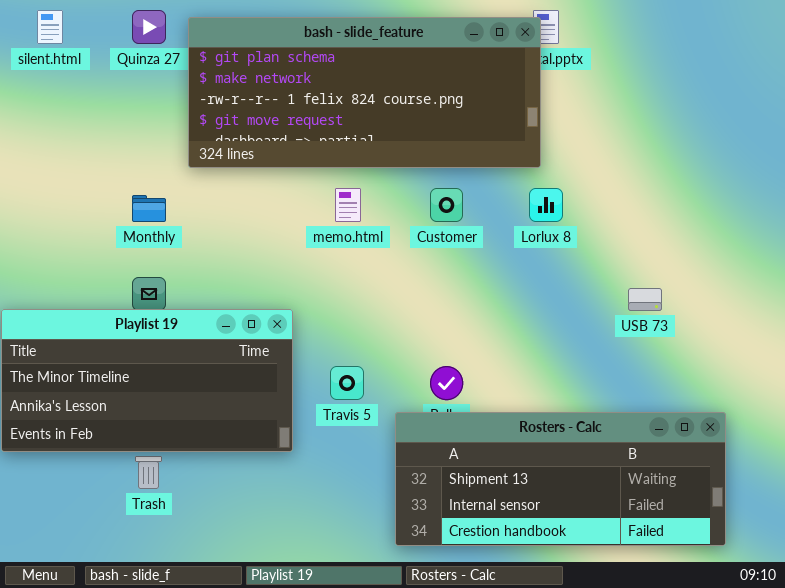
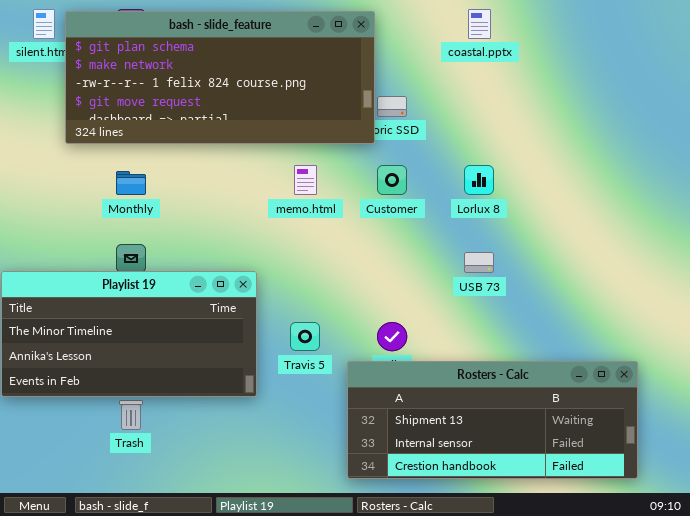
bash - slide_feature: [188,17,541,168] -> [65,11,375,144], moved
USB 73: [628,288,662,311] -> [464,252,494,273], moved

